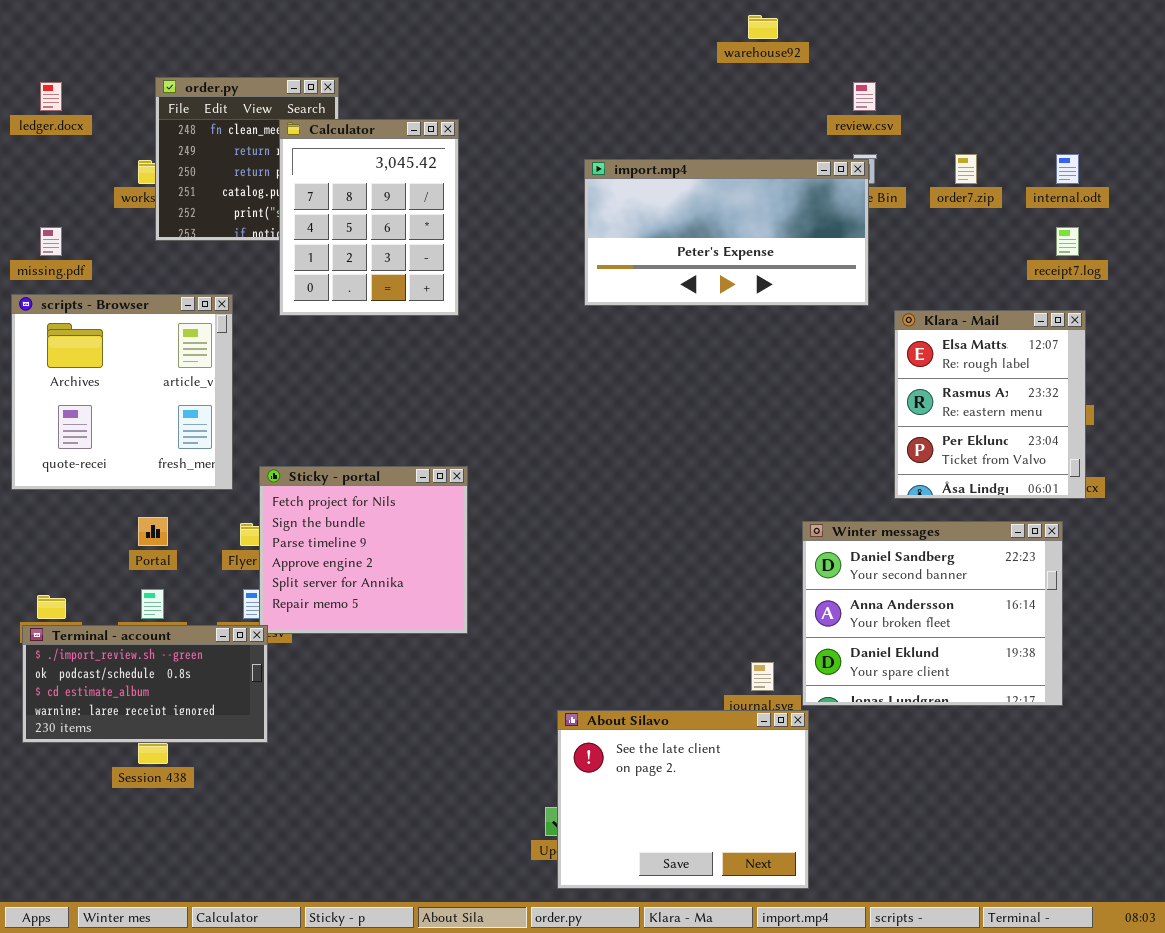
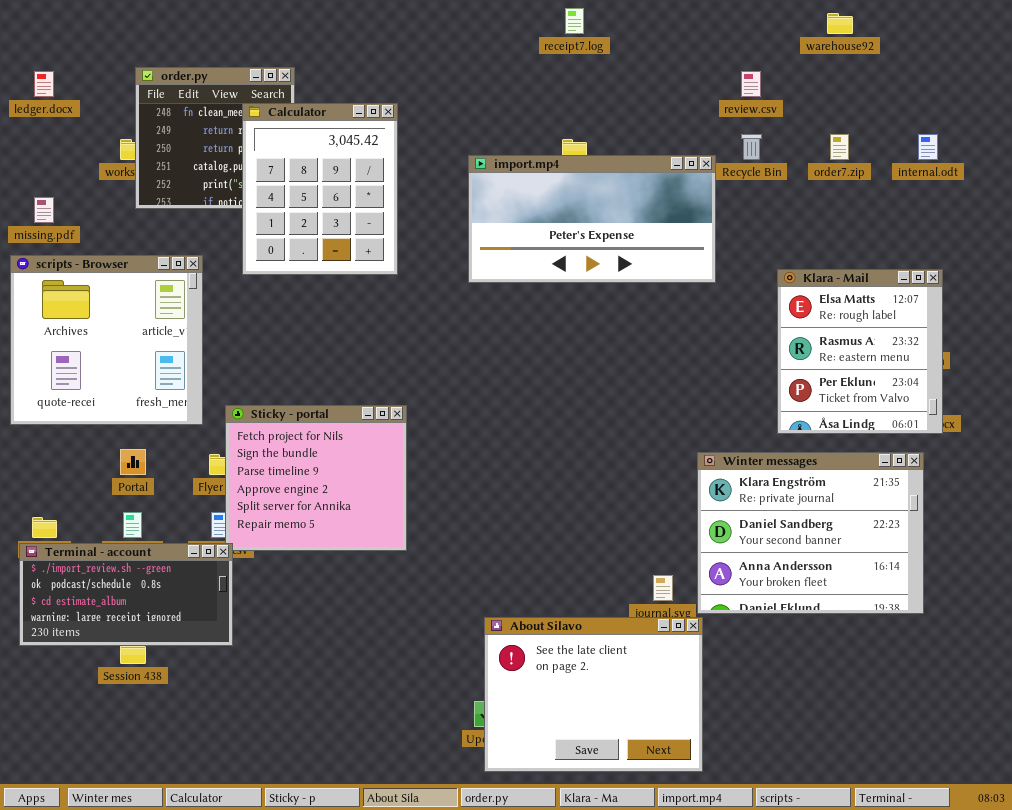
warehouse92: [748,15,778,39] -> [827,13,853,34], moved
import.mp4: [584,159,869,306] -> [468,155,716,283], moved
receipt7.log: [1056,227,1079,256] -> [565,8,584,34], moved
Winter messages: [802,521,1063,706] -> [697,452,924,614], scrolled up 1 row

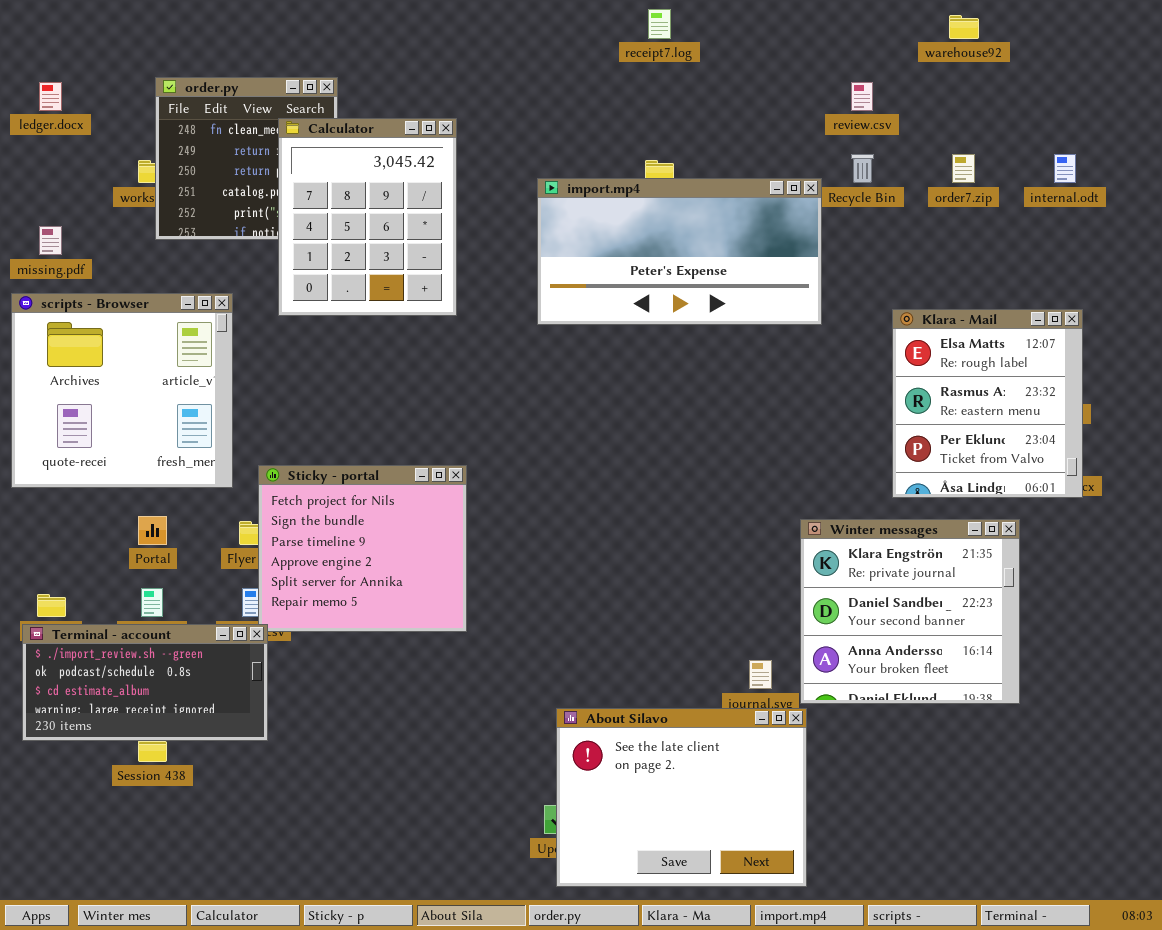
Winter messages: [697,452,924,614] -> [800,519,1020,704], resized

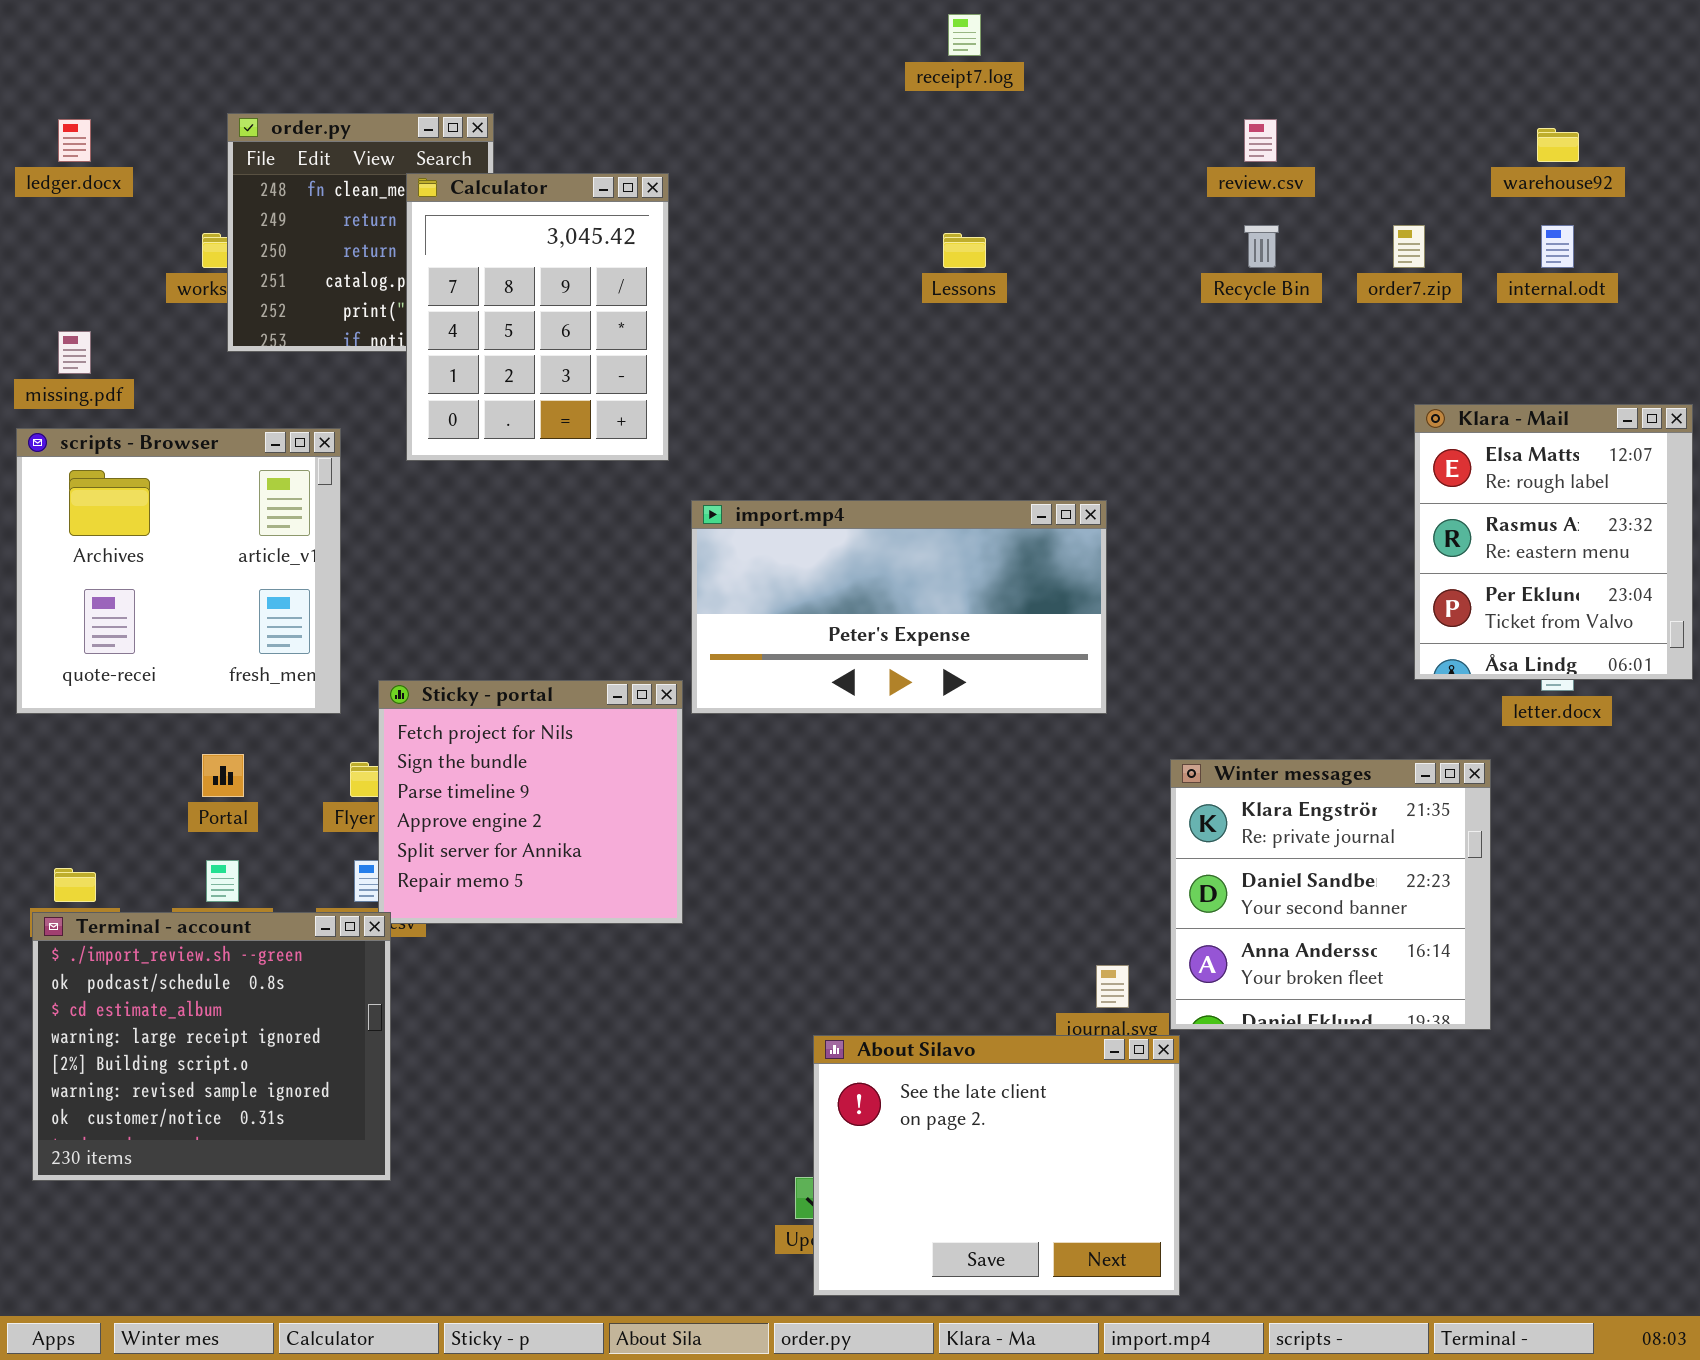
warehouse92: [949,15,979,39] -> [1537,128,1579,162], moved
import.mp4: [537,178,822,325] -> [691,500,1107,714], moved
Klara - Mail: [892,309,1083,498] -> [1414,404,1693,680], moved
Terminal - account: [22,624,268,741] -> [32,912,391,1181], resized

